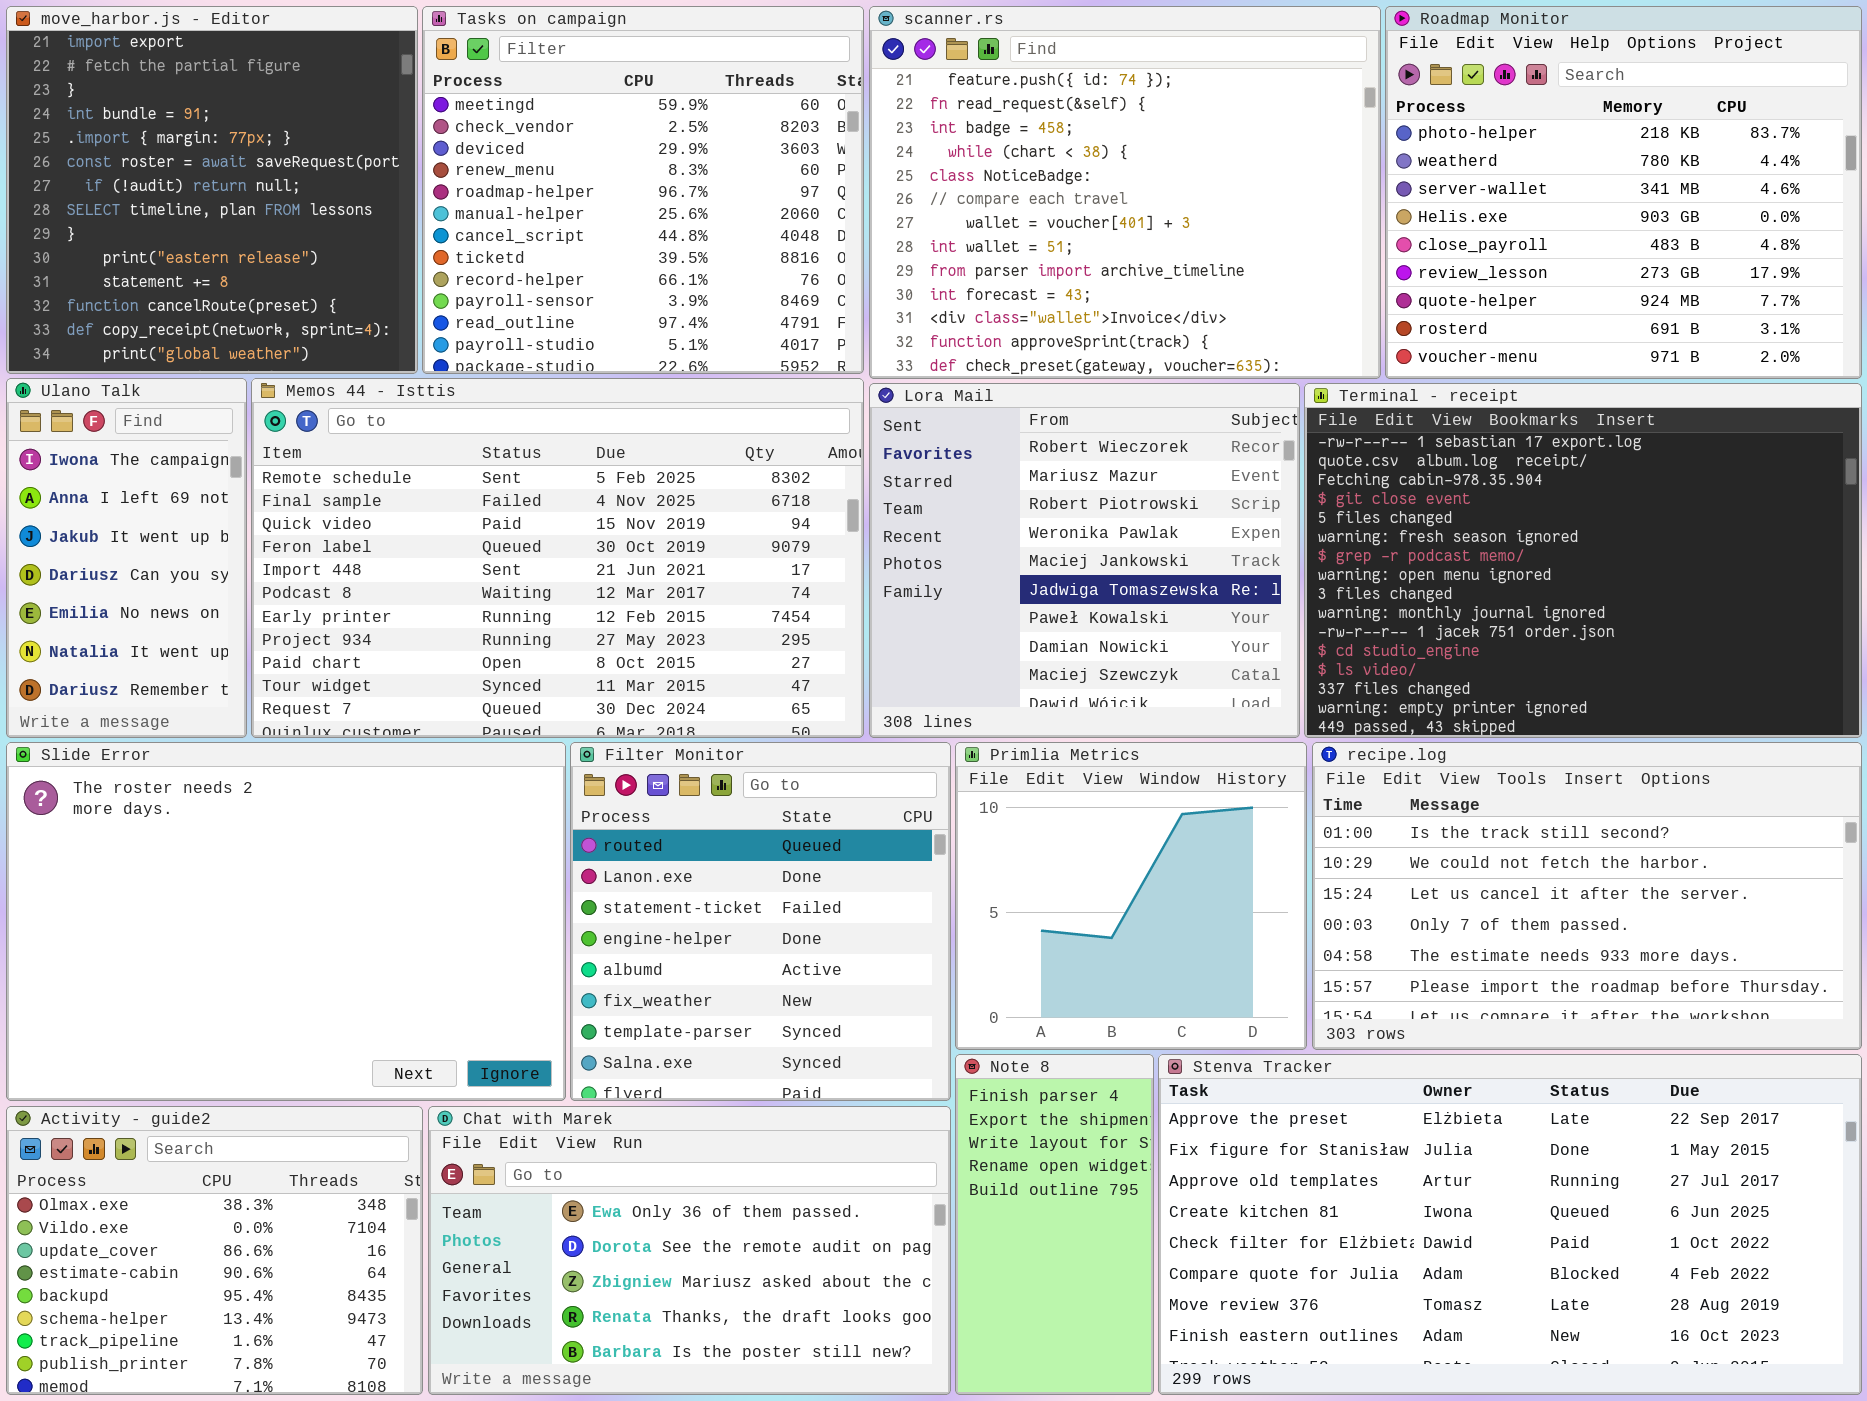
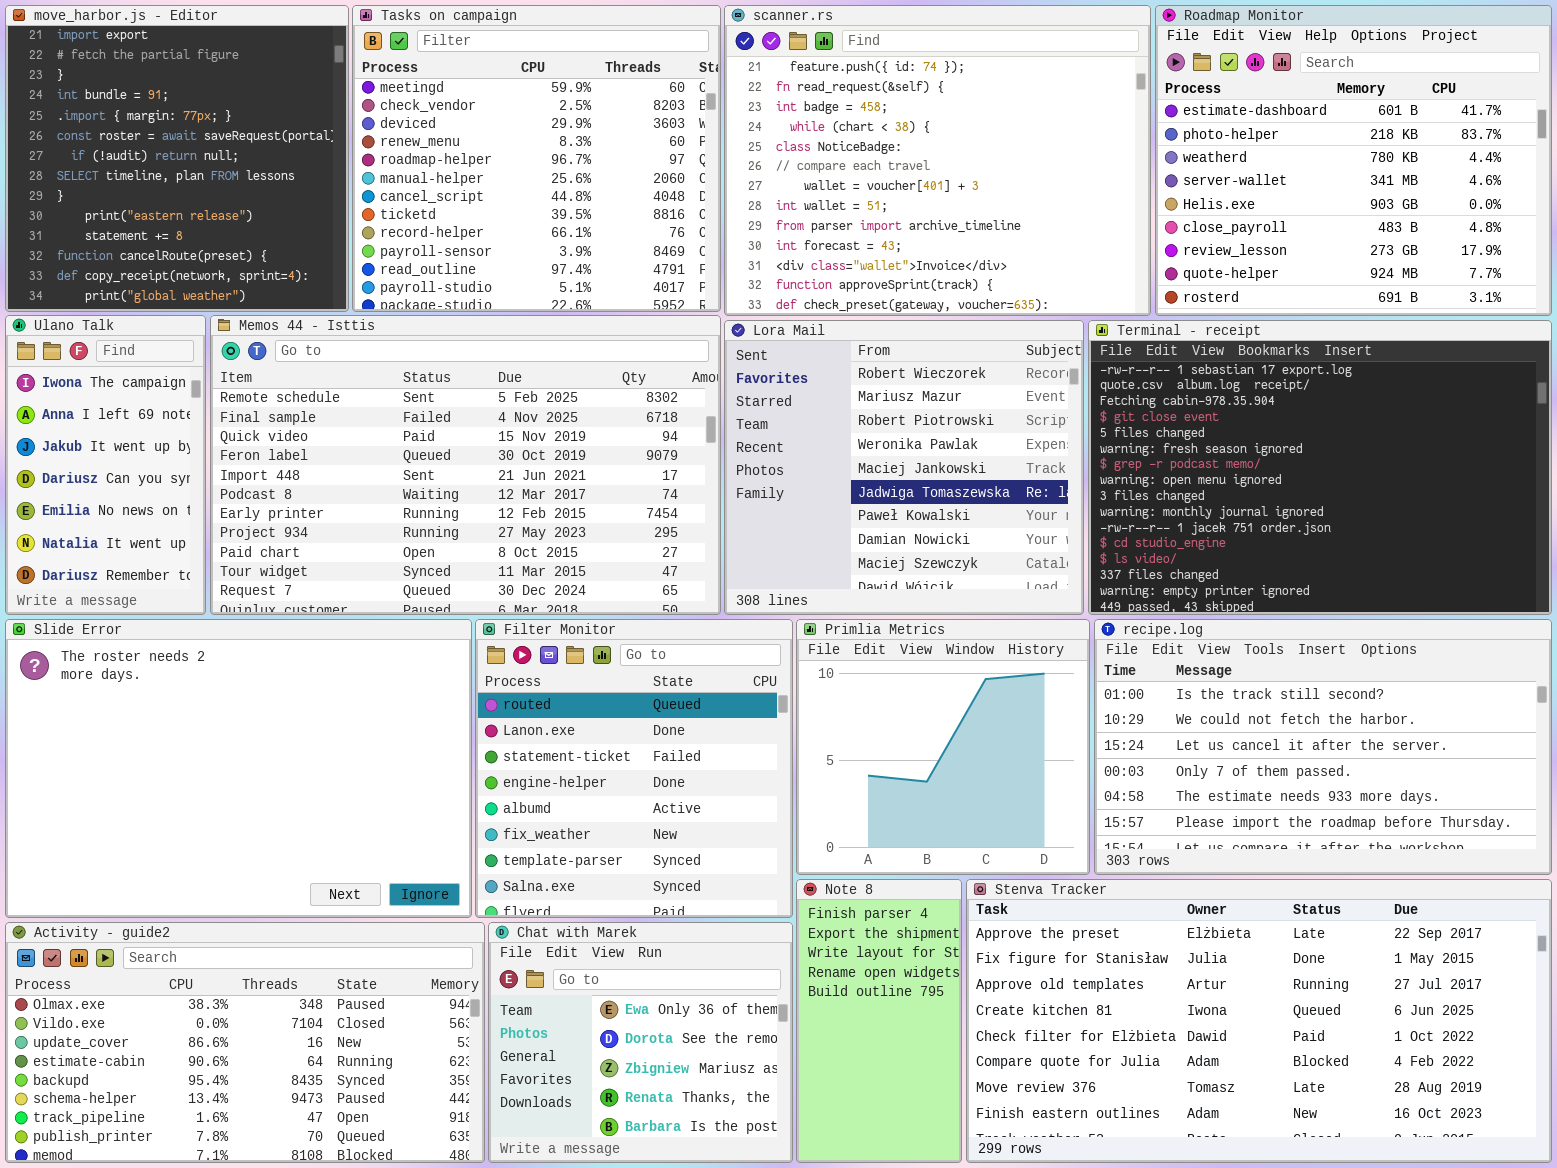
Roadmap Monitor: [1385,6,1862,379] -> [1155,5,1552,316], scrolled up 1 row
Activity - guide2: [6,1106,423,1395] -> [5,922,485,1163], resized
Chat with Marek: [428,1106,951,1395] -> [488,922,793,1163], resized

